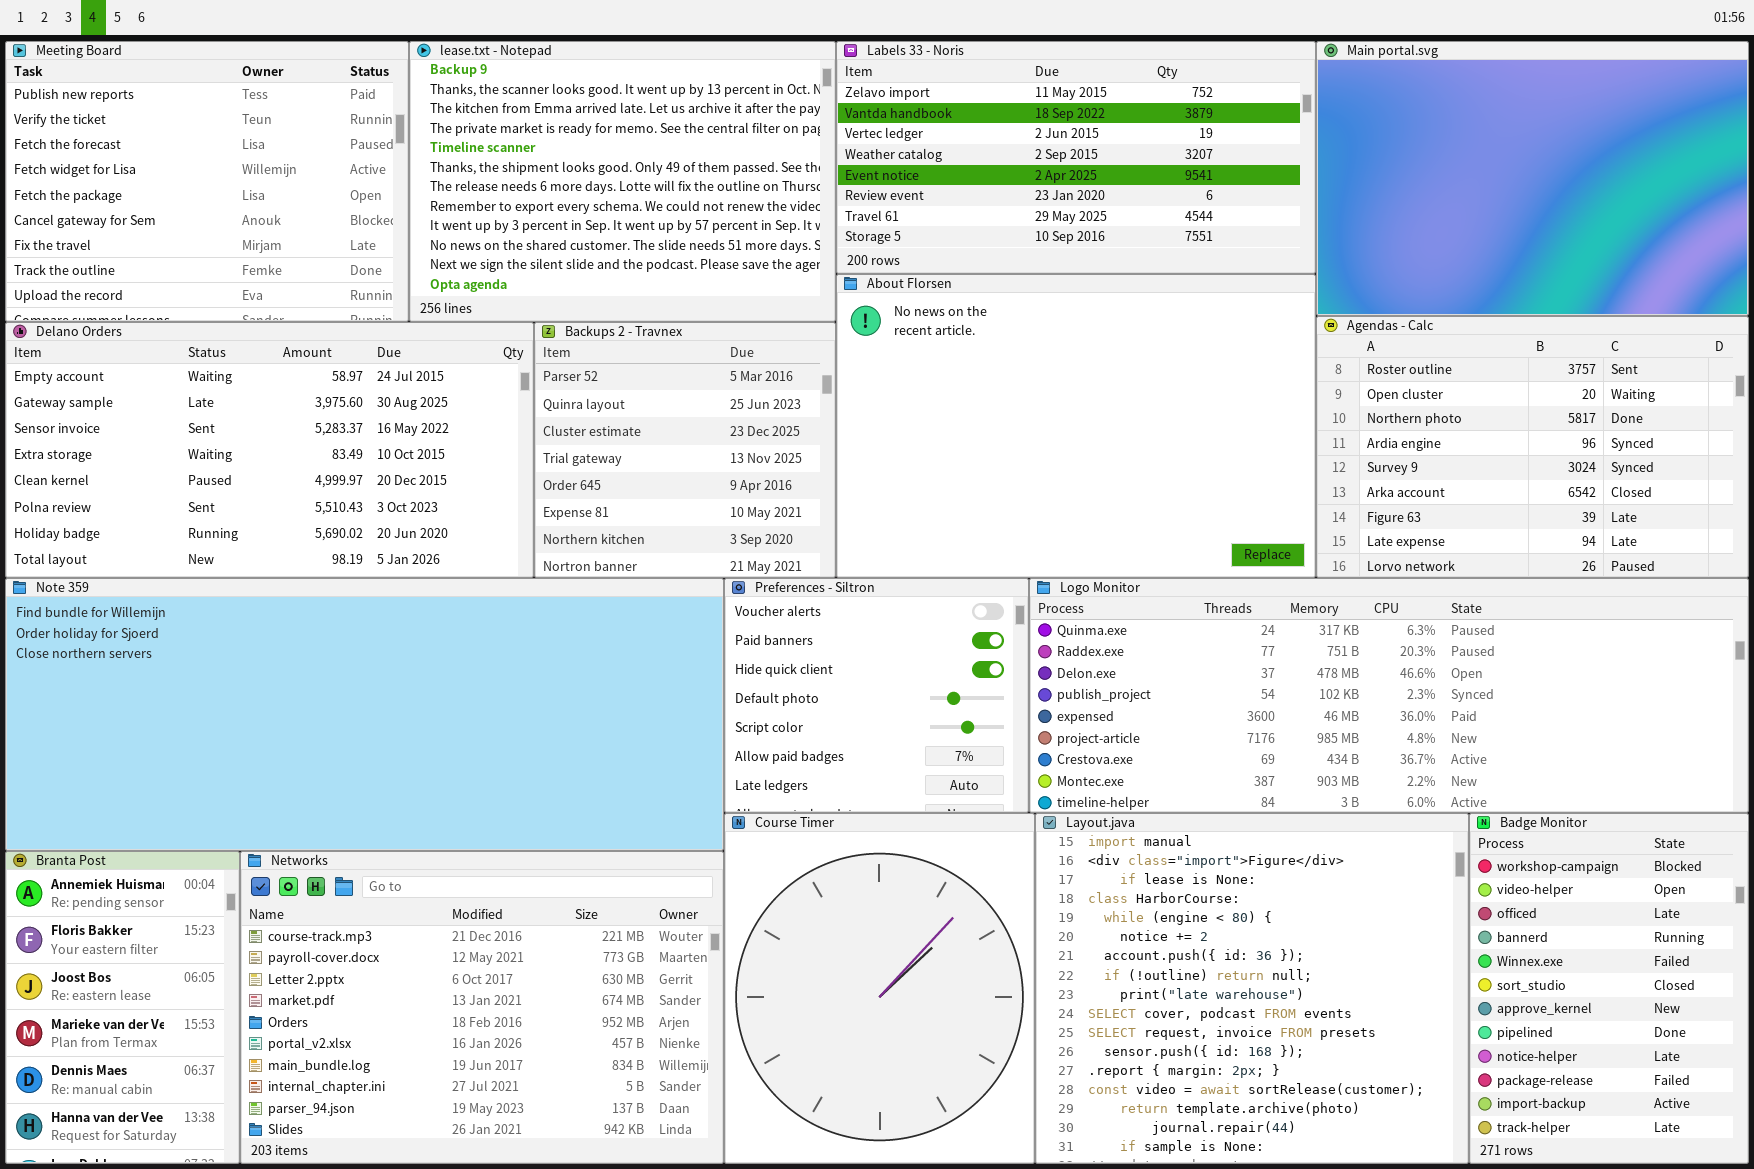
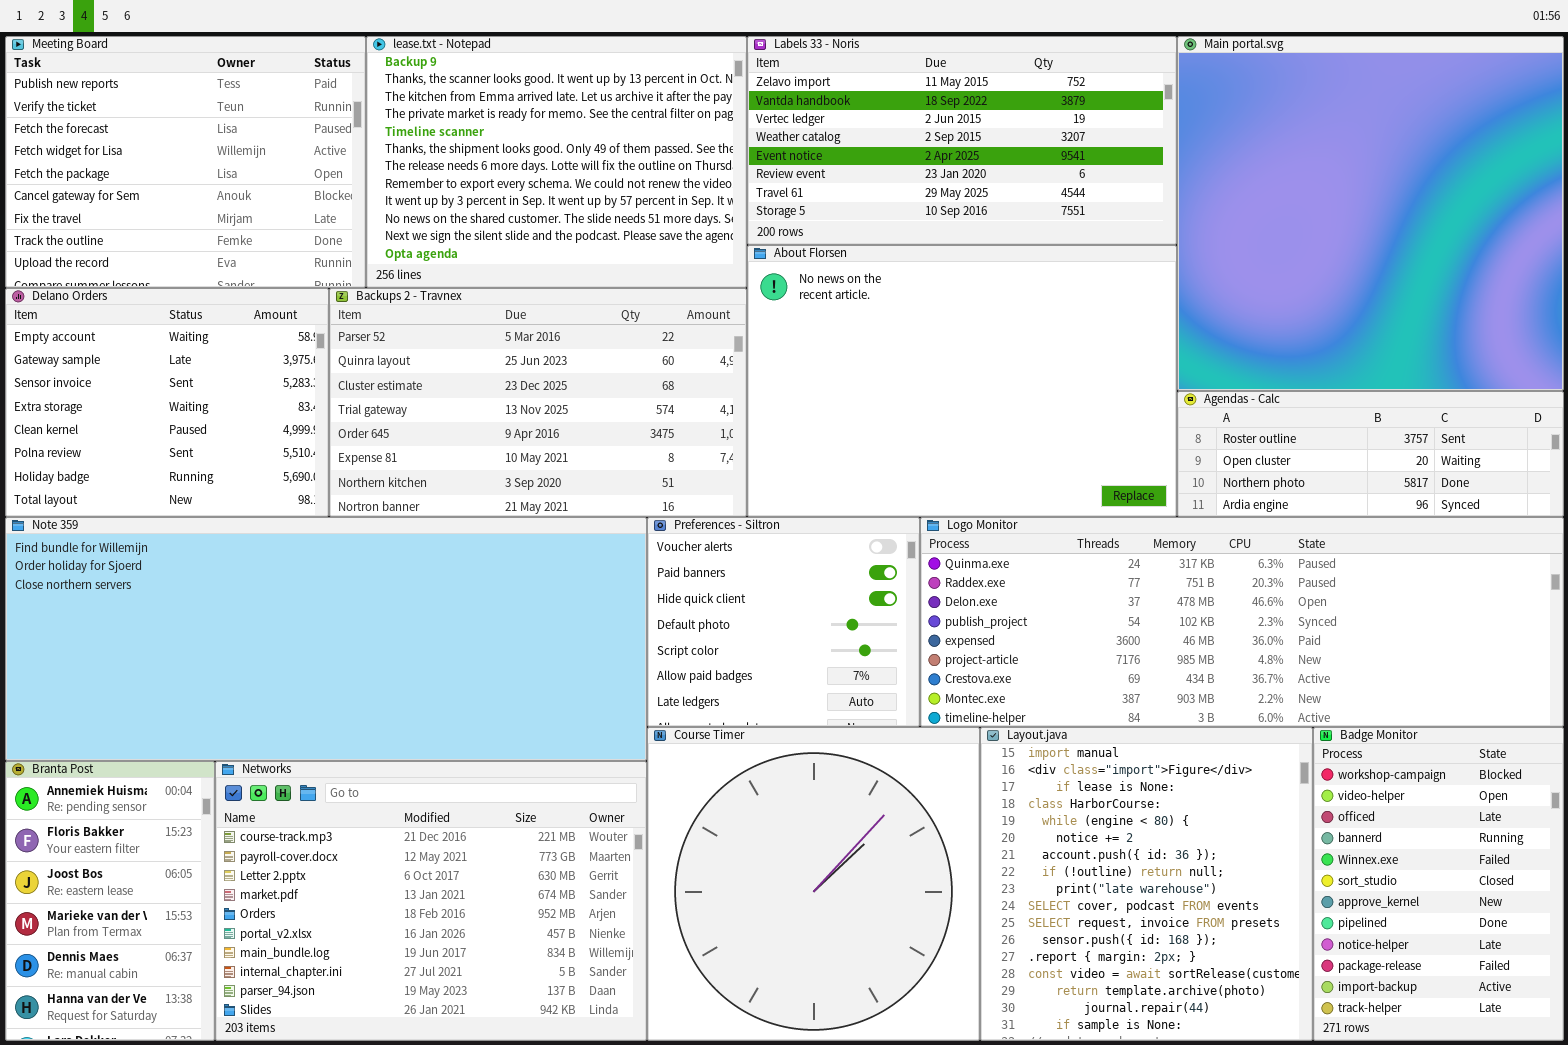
Main portal.svg: [1316,41,1749,316] -> [1177,36,1564,391], resized
Agendas - Calc: [1316,316,1749,578] -> [1177,391,1564,517], resized
Delano Orders: [5,322,534,578] -> [5,288,329,517], resized
Backups 2 - Travnex: [534,322,836,578] -> [329,288,747,517], resized
Course Timer: [724,813,1035,1164] -> [647,727,980,1041], resized
Layout.java: [1035,813,1469,1164] -> [980,727,1313,1041], resized

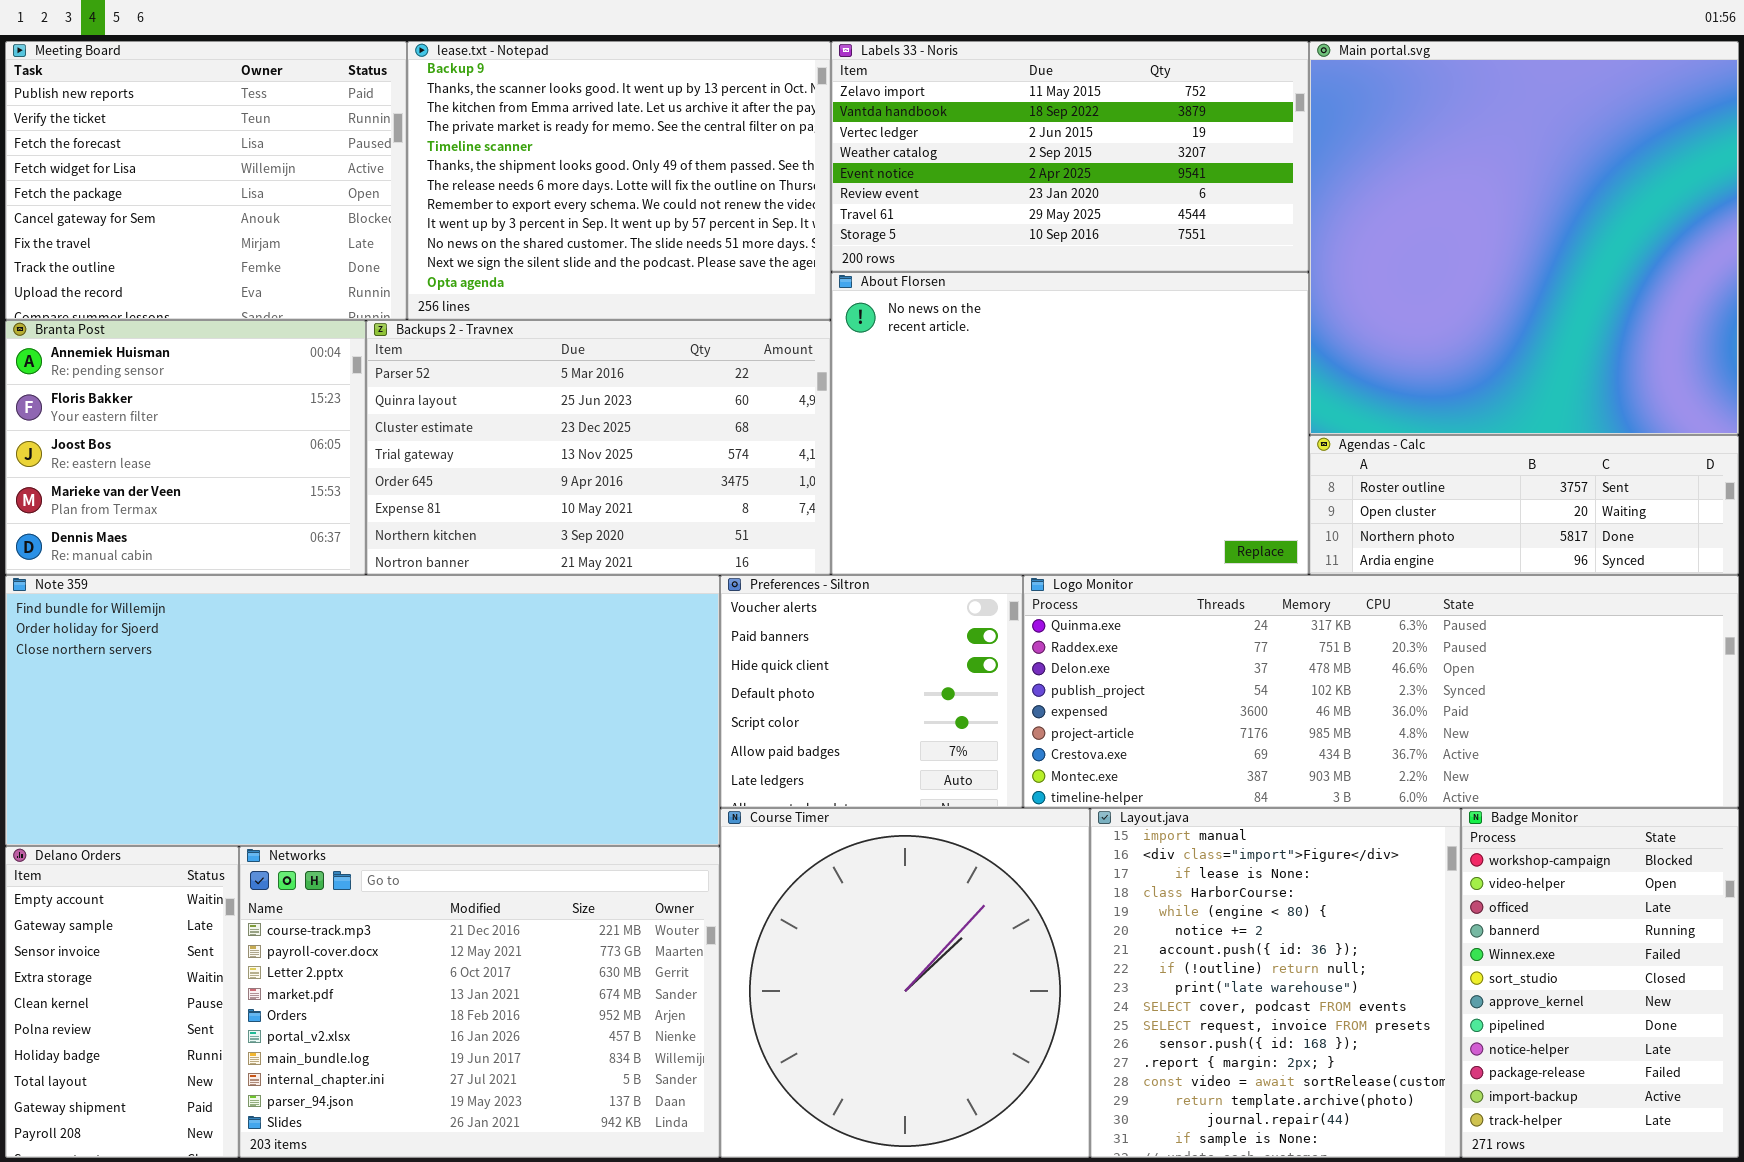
Delano Orders: [5,288,329,517] -> [5,846,239,1158], moved, resized
Branta Post: [5,761,215,1041] -> [5,320,366,575], moved, resized

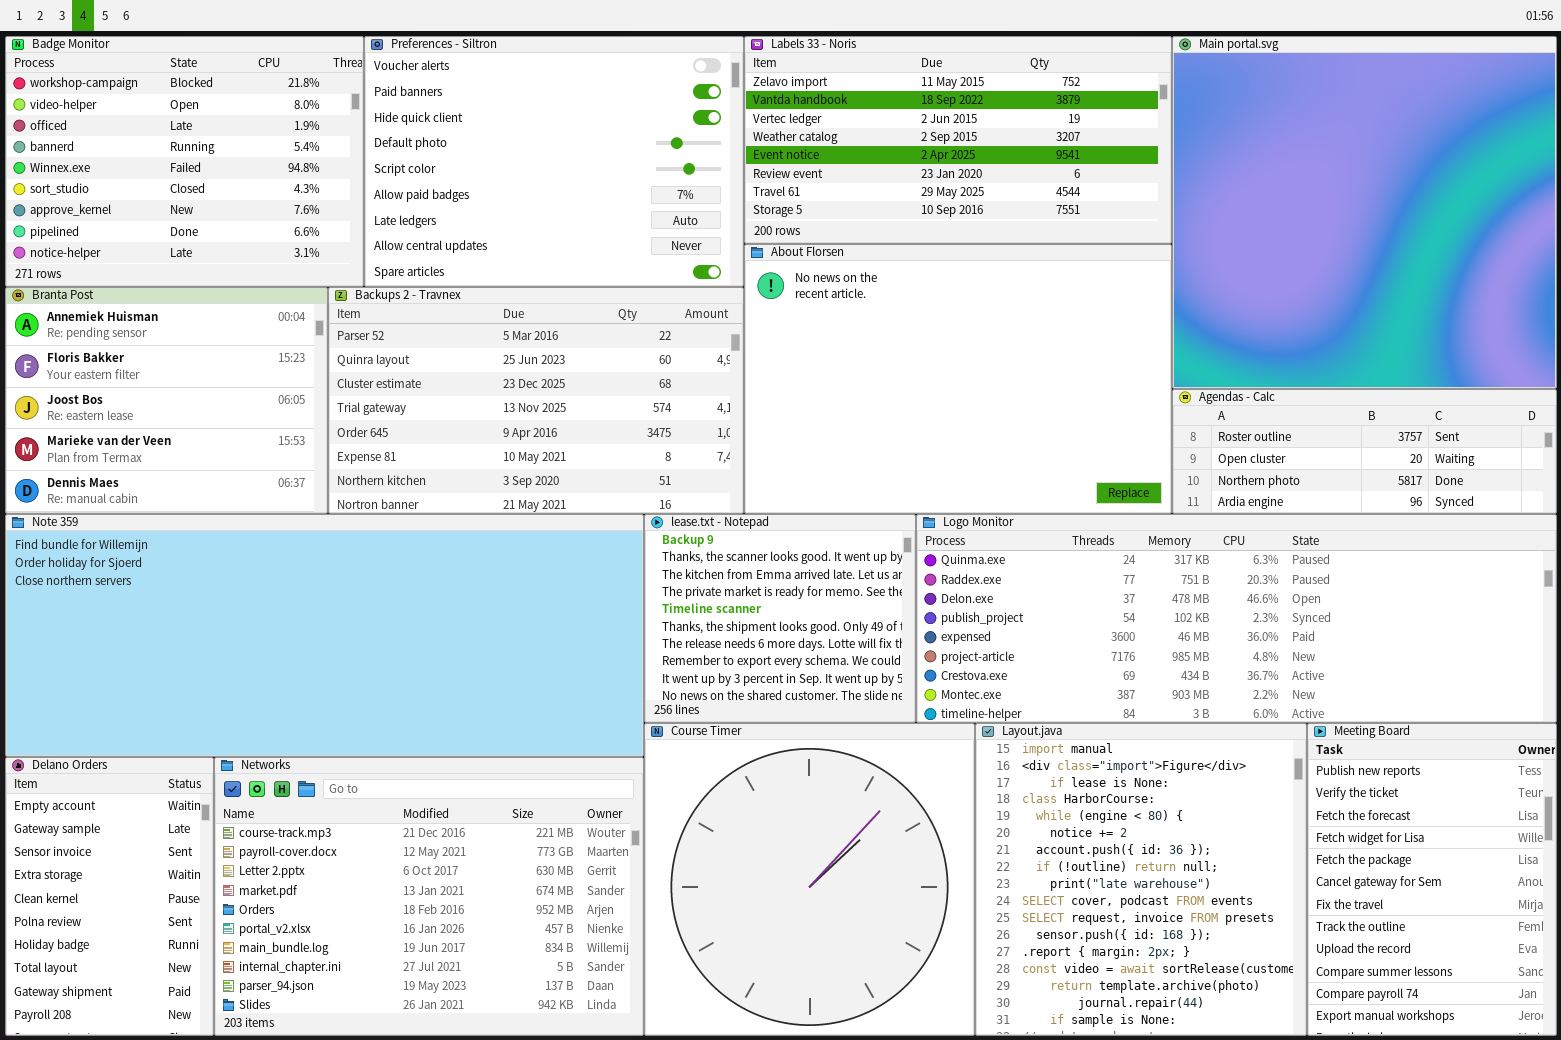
Meeting Board: [5,41,407,320] -> [1307,723,1557,1036], moved, resized
lease.txt - Notepad: [407,41,831,320] -> [644,514,916,723], moved, resized
Preferences - Siltron: [720,575,1023,808] -> [364,36,744,287], moved, resized
Badge Monitor: [1461,808,1739,1158] -> [5,36,364,287], moved, resized

